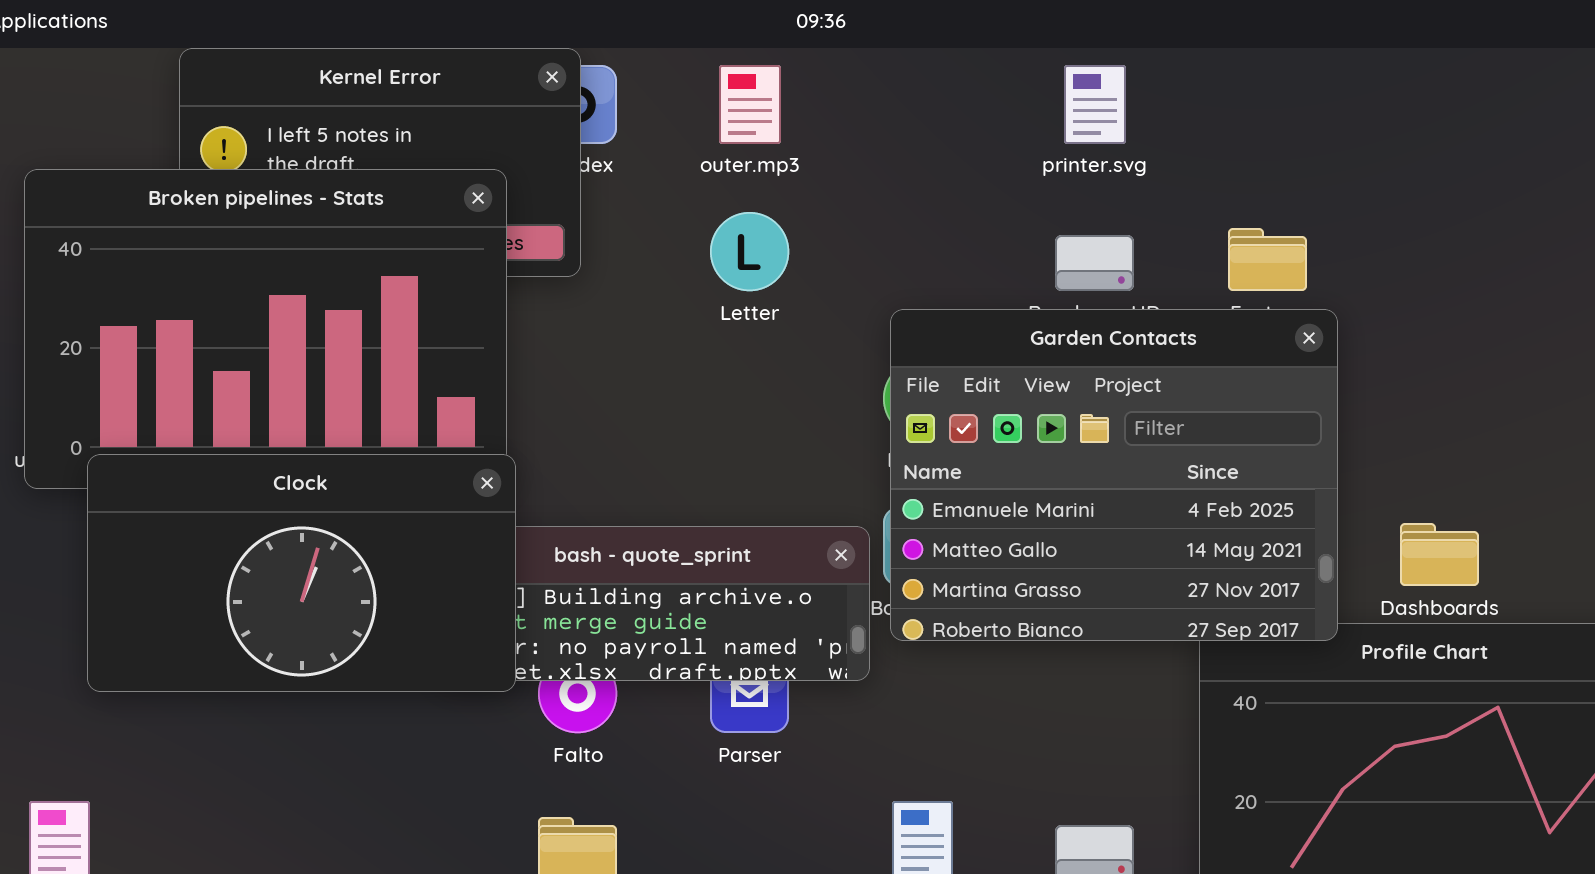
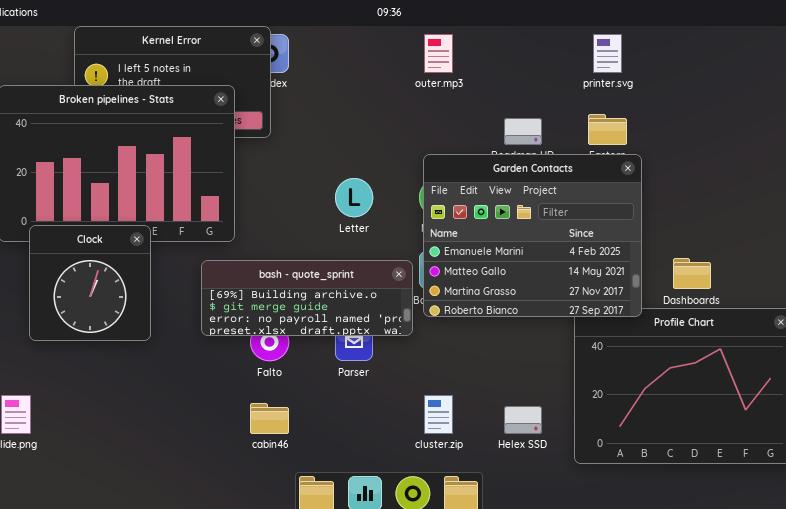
outer.mp3: [719,65,781,144] -> [424,34,453,73], moved
printer.svg: [1064,65,1126,144] -> [593,34,622,73], moved
Letter: [710,212,789,291] -> [335,178,373,217], moved
Clock: [87,454,516,692] -> [29,225,151,341], resized

